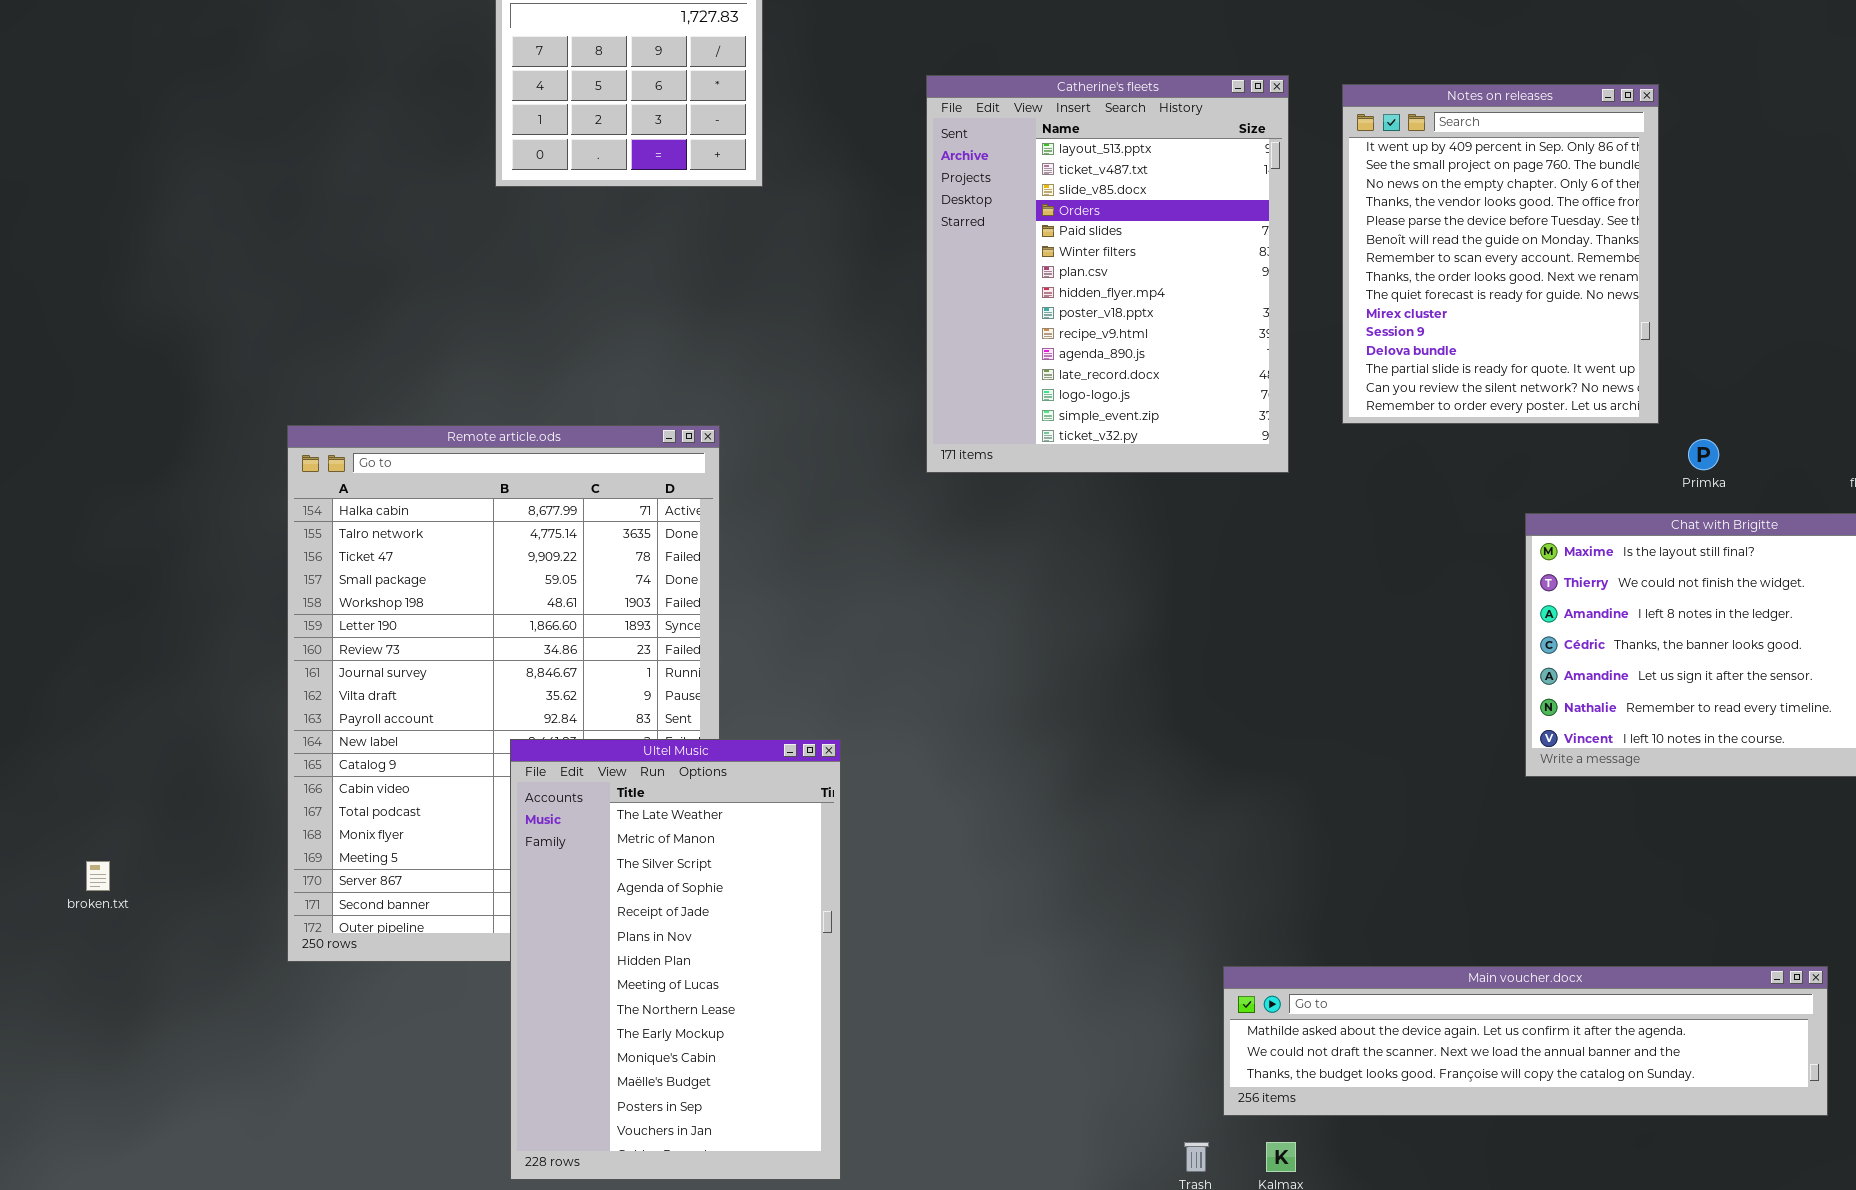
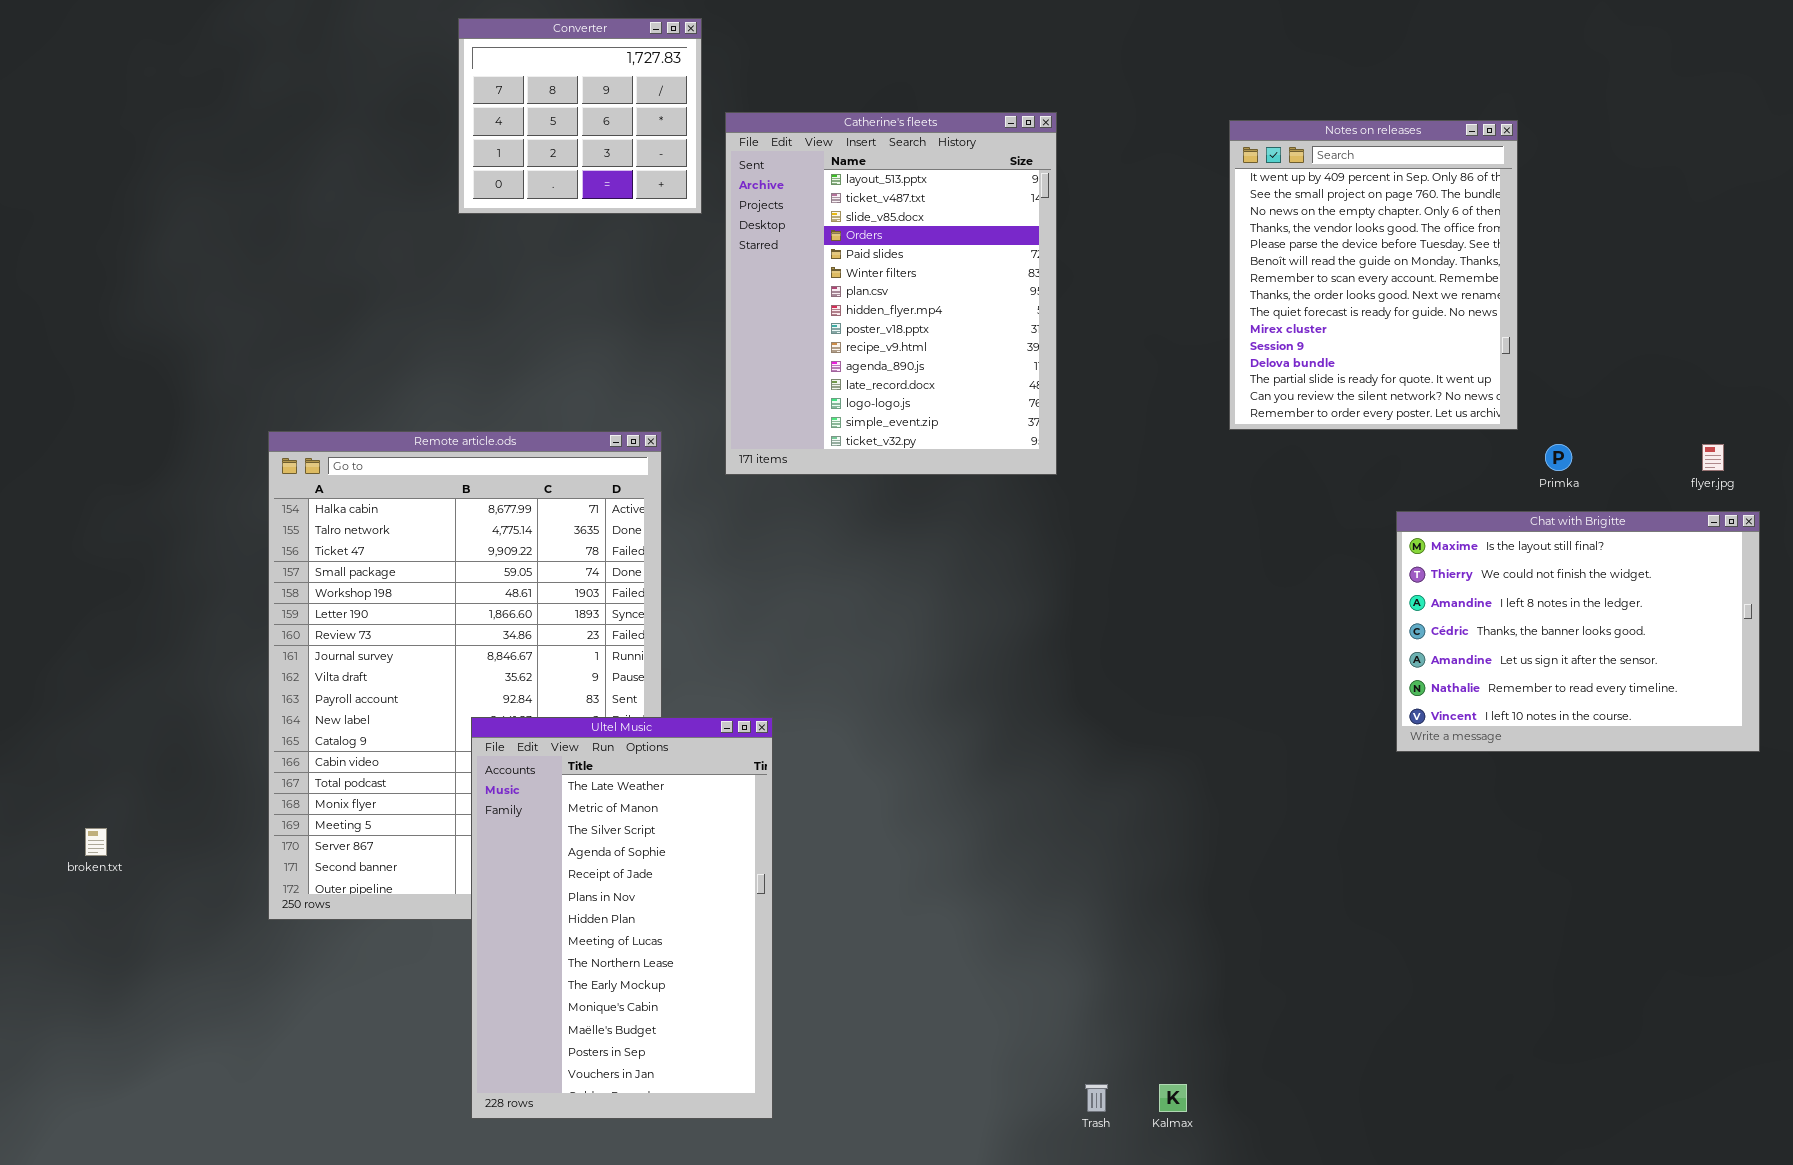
Catherine's fleets: [926,75,1289,473] -> [725,112,1057,475], moved
Main voucher.docx: [1223,966,1828,1116] -> none, closed

